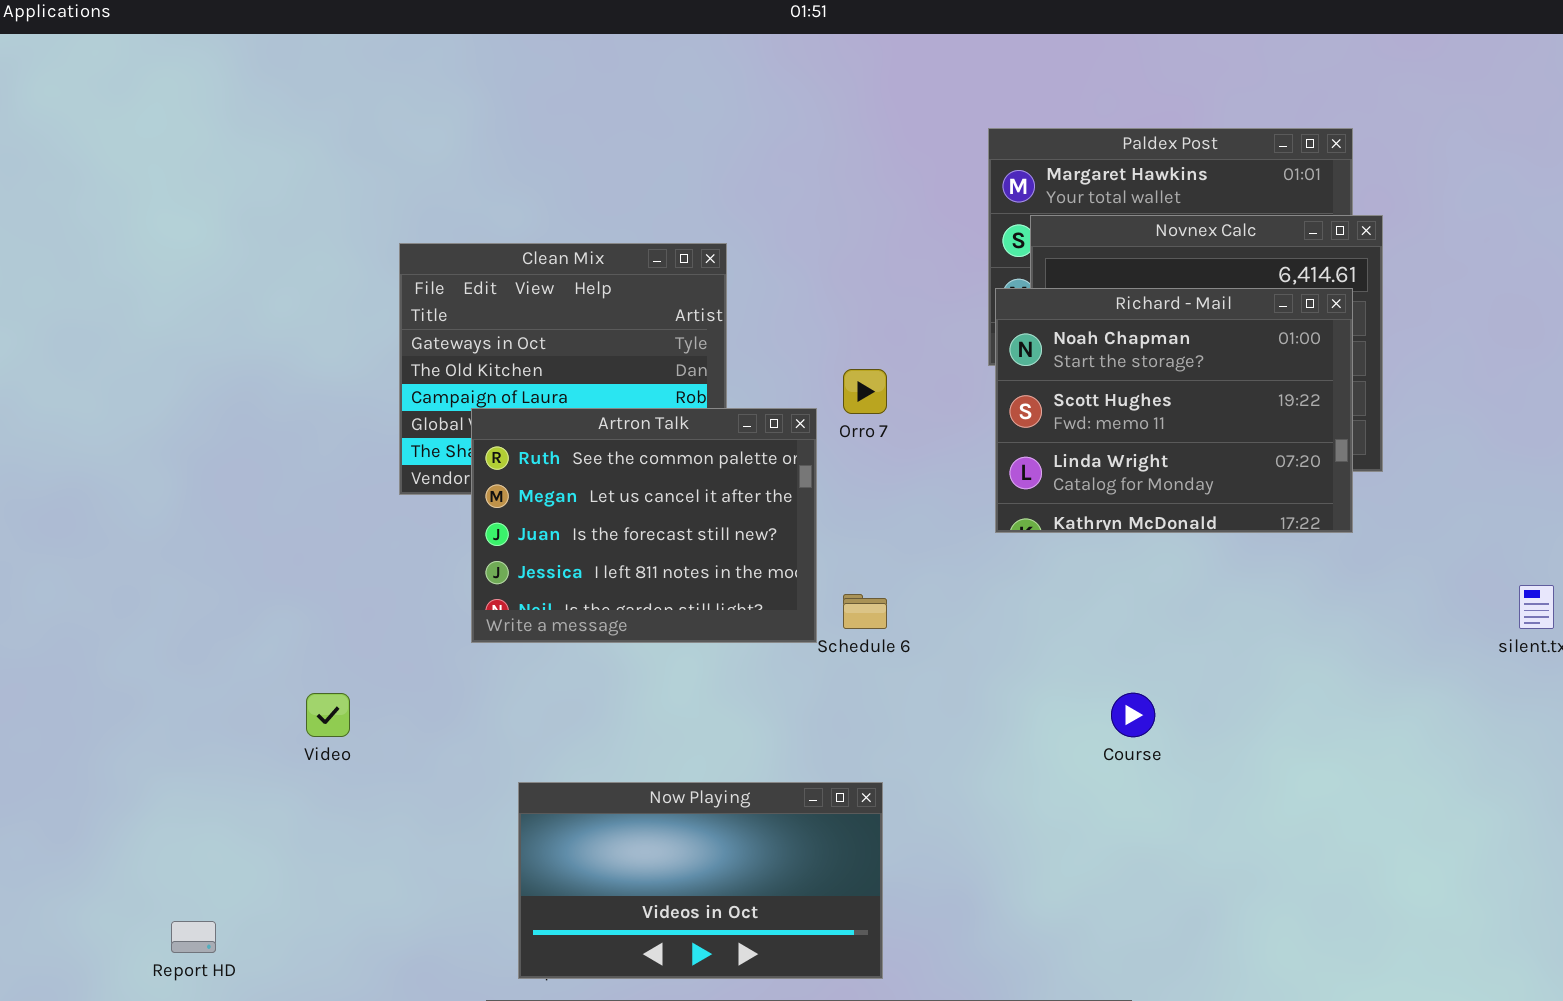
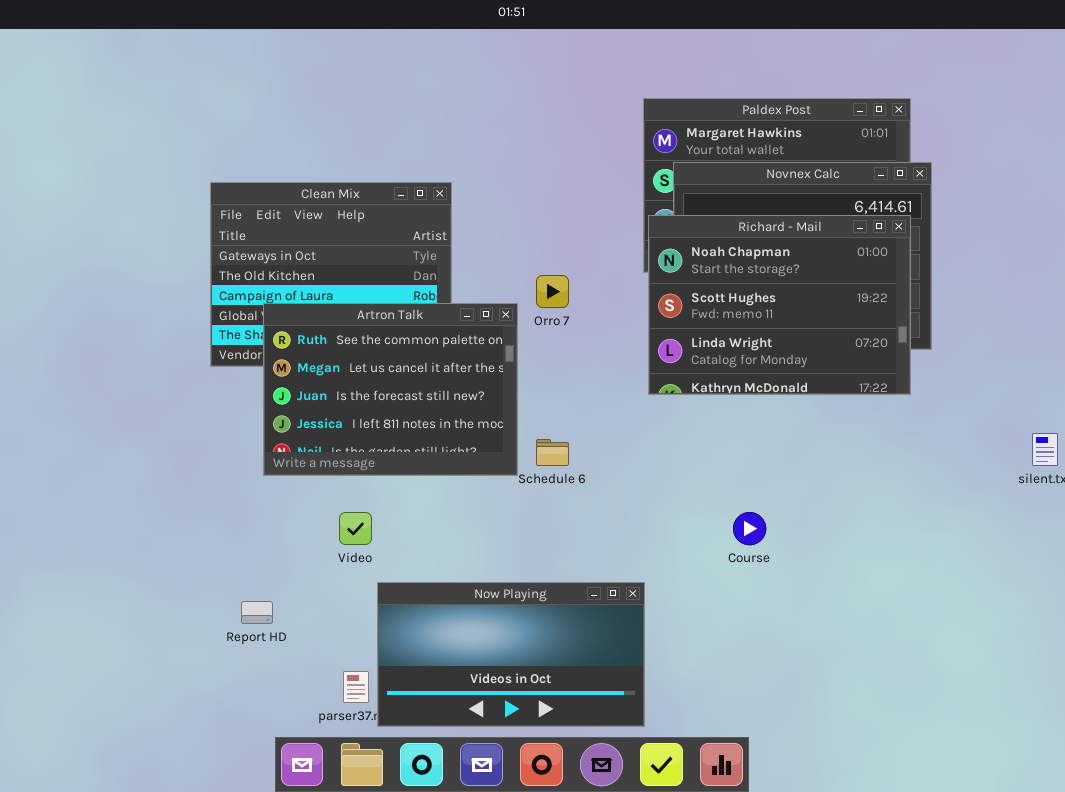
Video: [306,693,350,737] -> [339,512,372,545], moved
Now Playing: [518,782,883,979] -> [377,582,645,727], moved
Report HD: [171,921,216,953] -> [241,601,273,624], moved

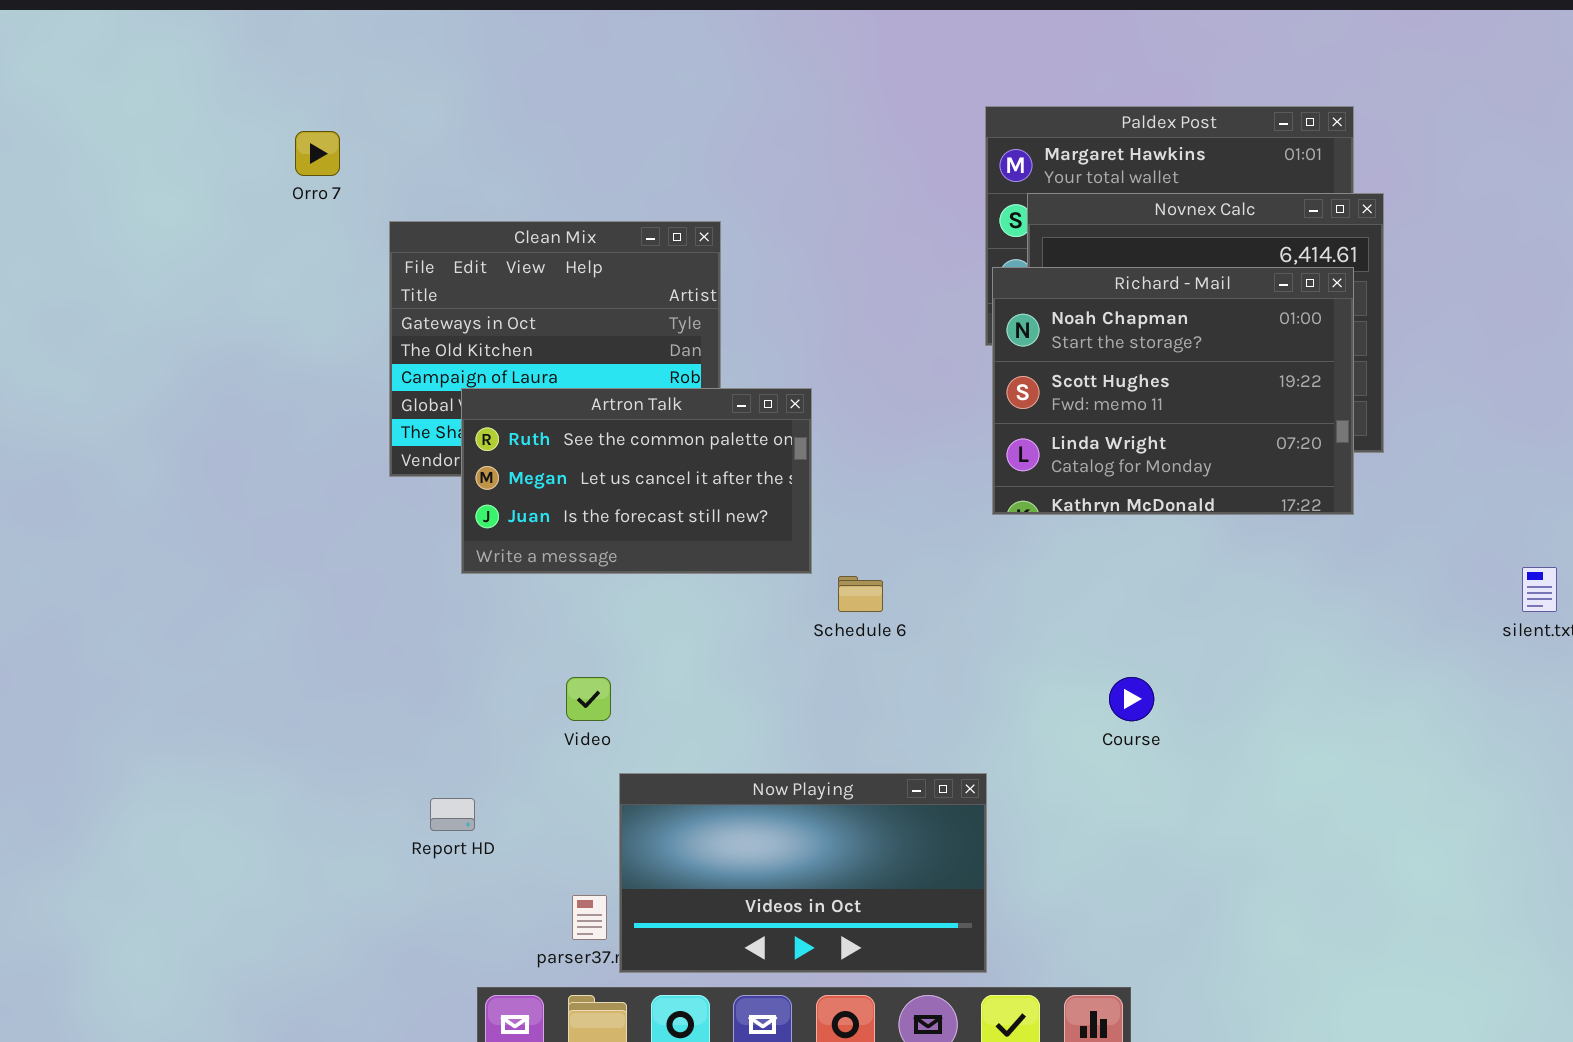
Orro 7: [536,275,569,308] -> [295,131,340,176], moved
Artron Talk: [263,303,518,476] -> [461,388,812,574], resized

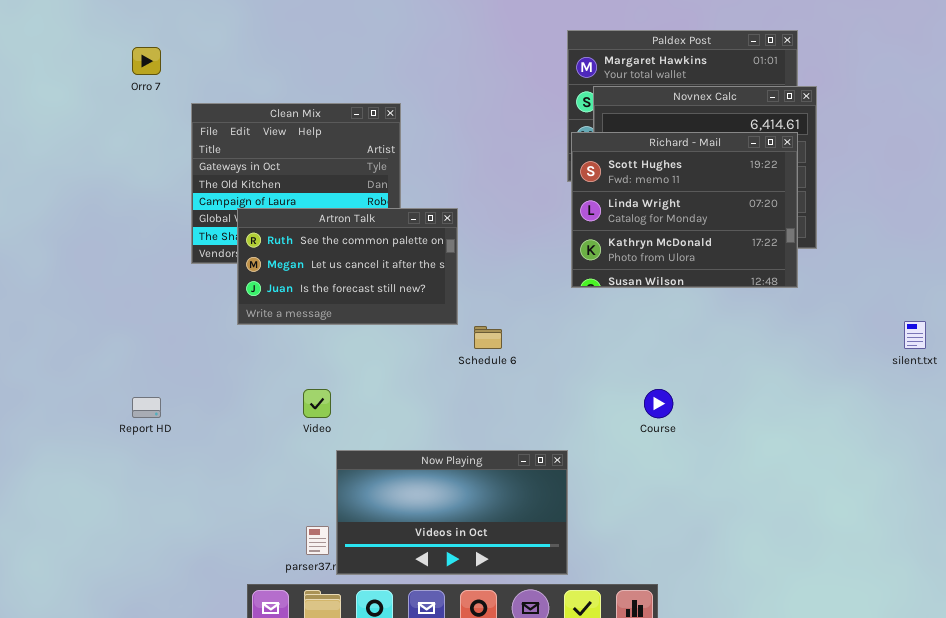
Richard - Mail: [992,267,1354,515] -> [571,132,798,288], scrolled down 1 row
Report HD: [430,798,475,831] -> [132,397,161,418], moved

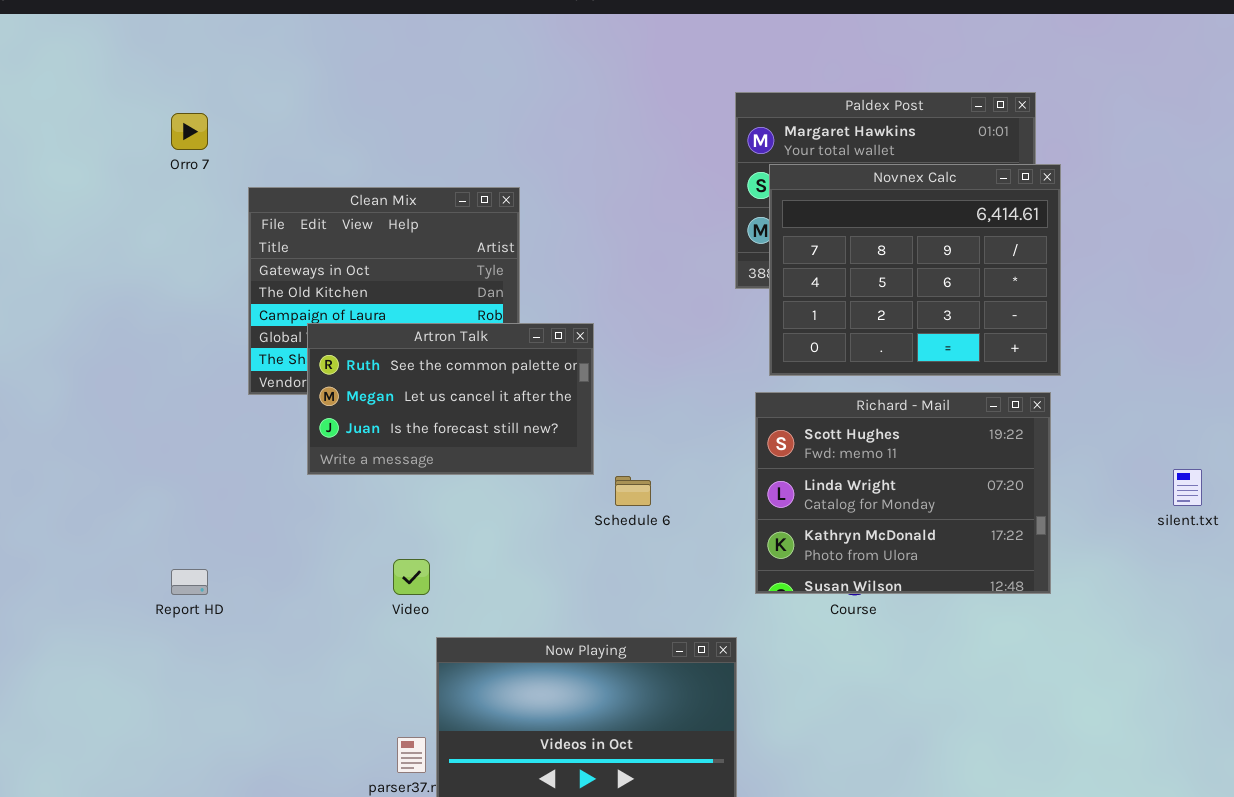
Richard - Mail: [571,132,798,288] -> [755,392,1051,594], moved

